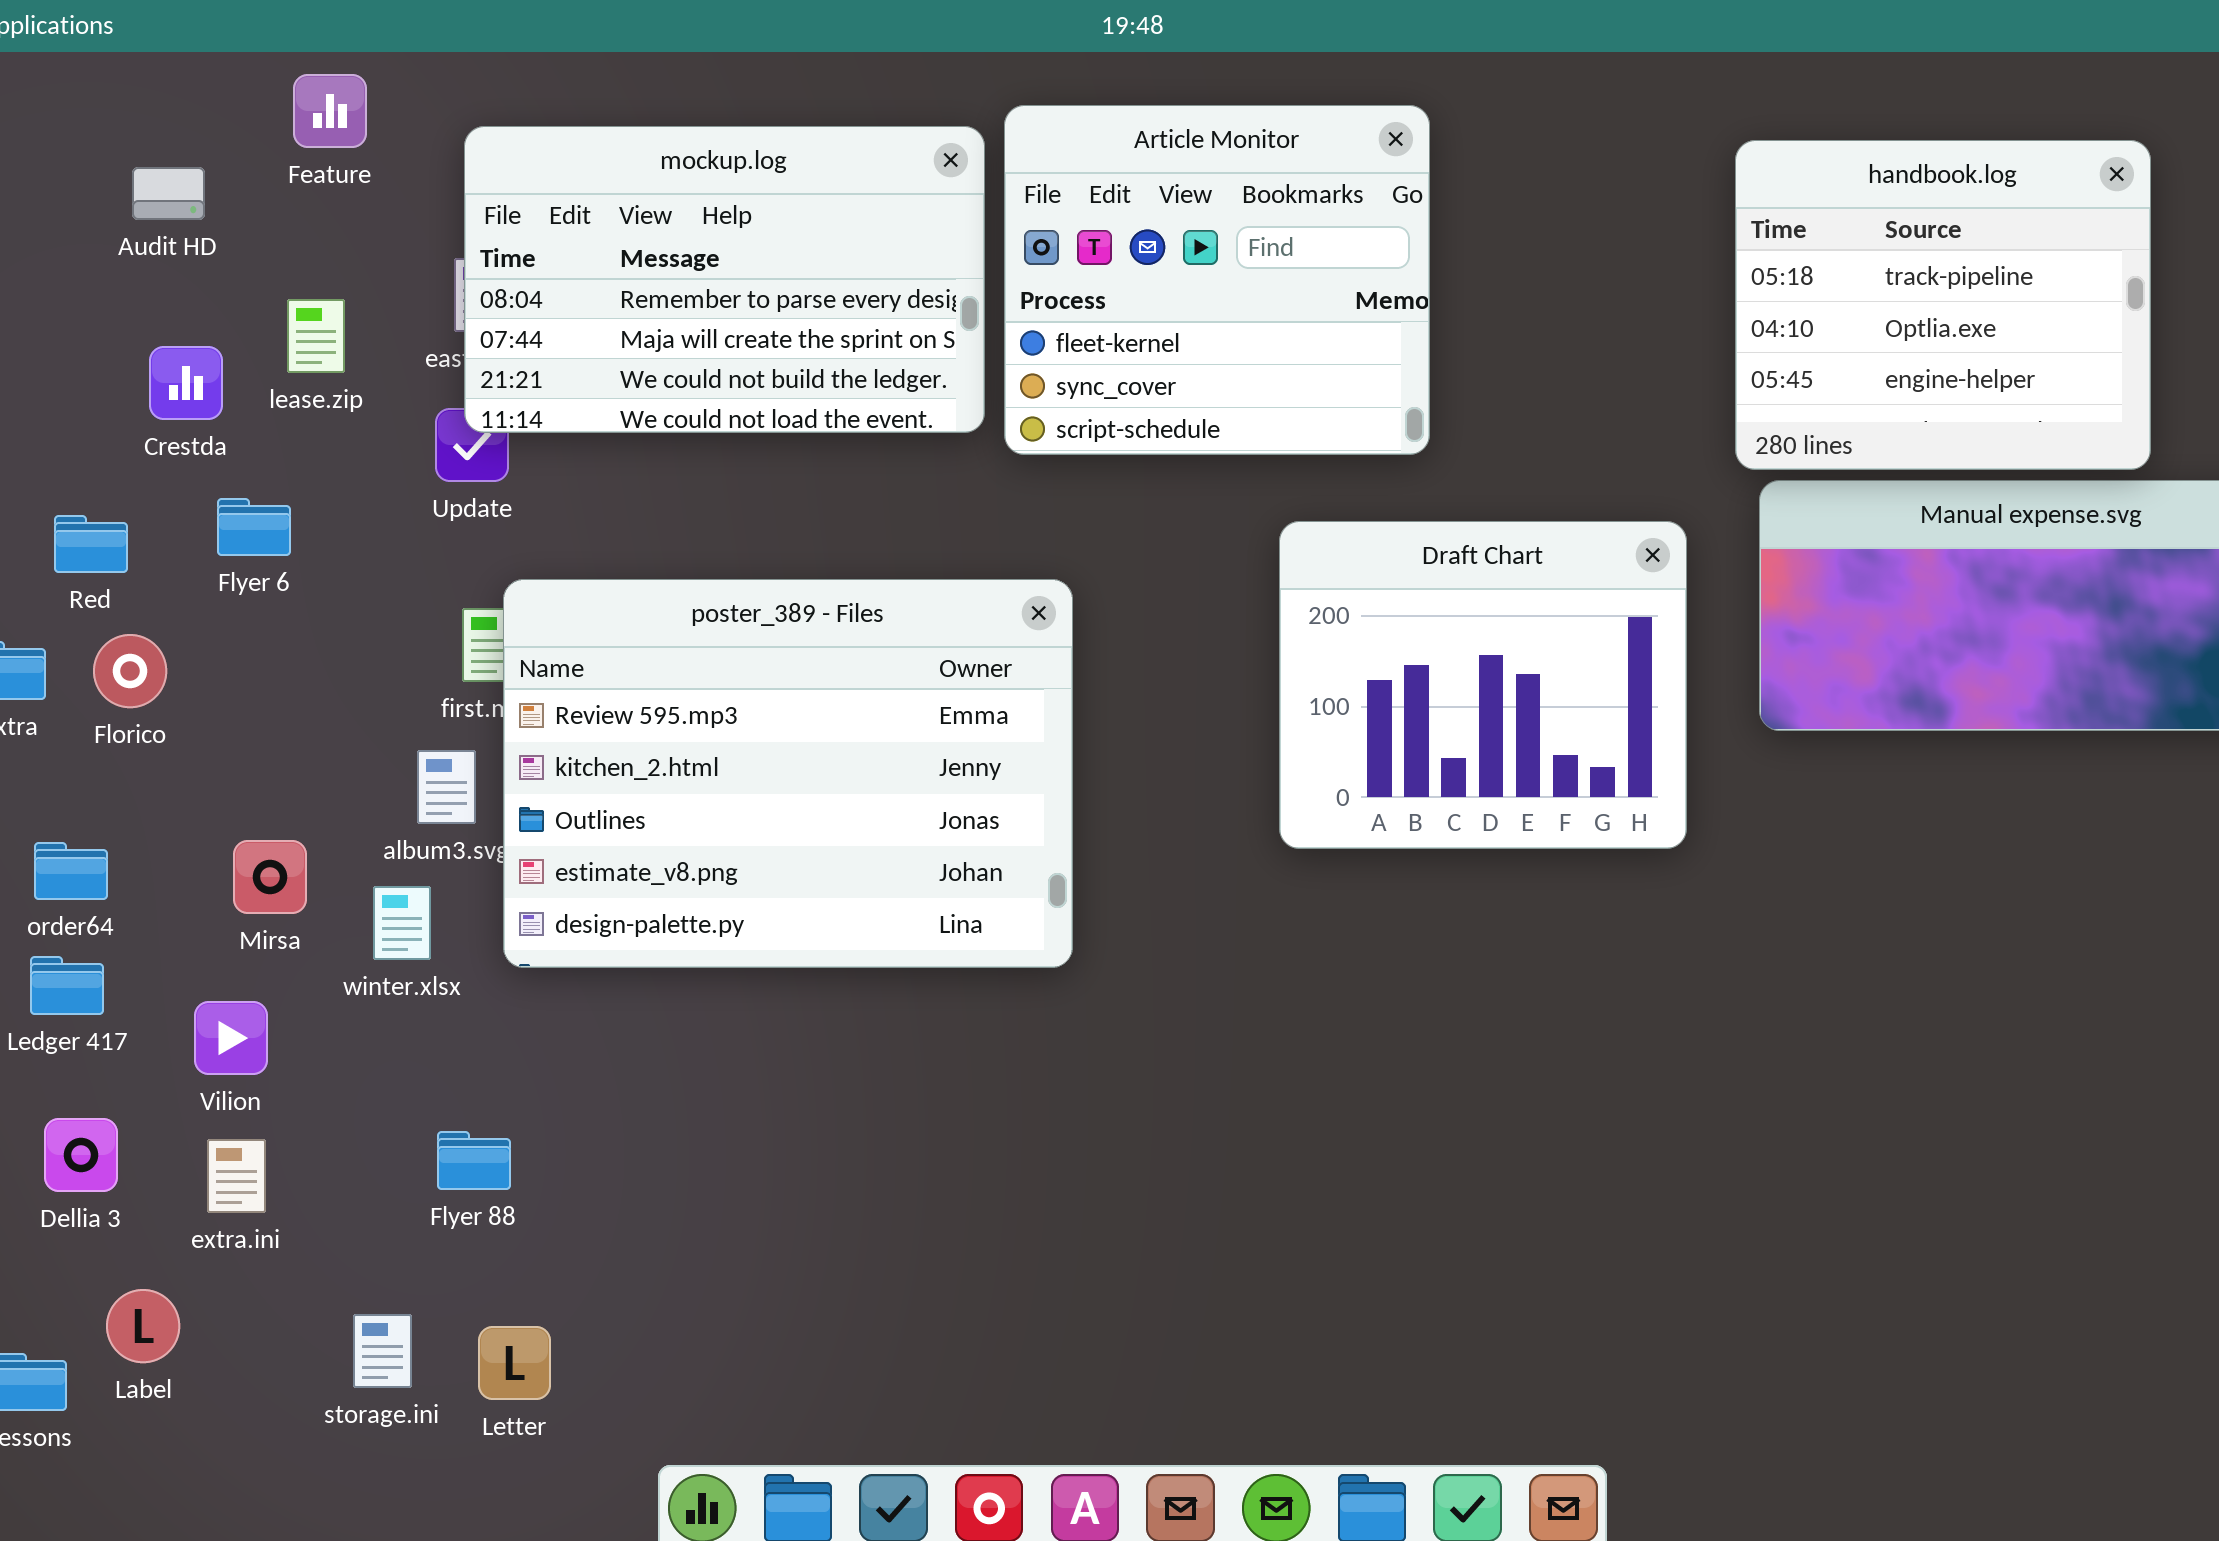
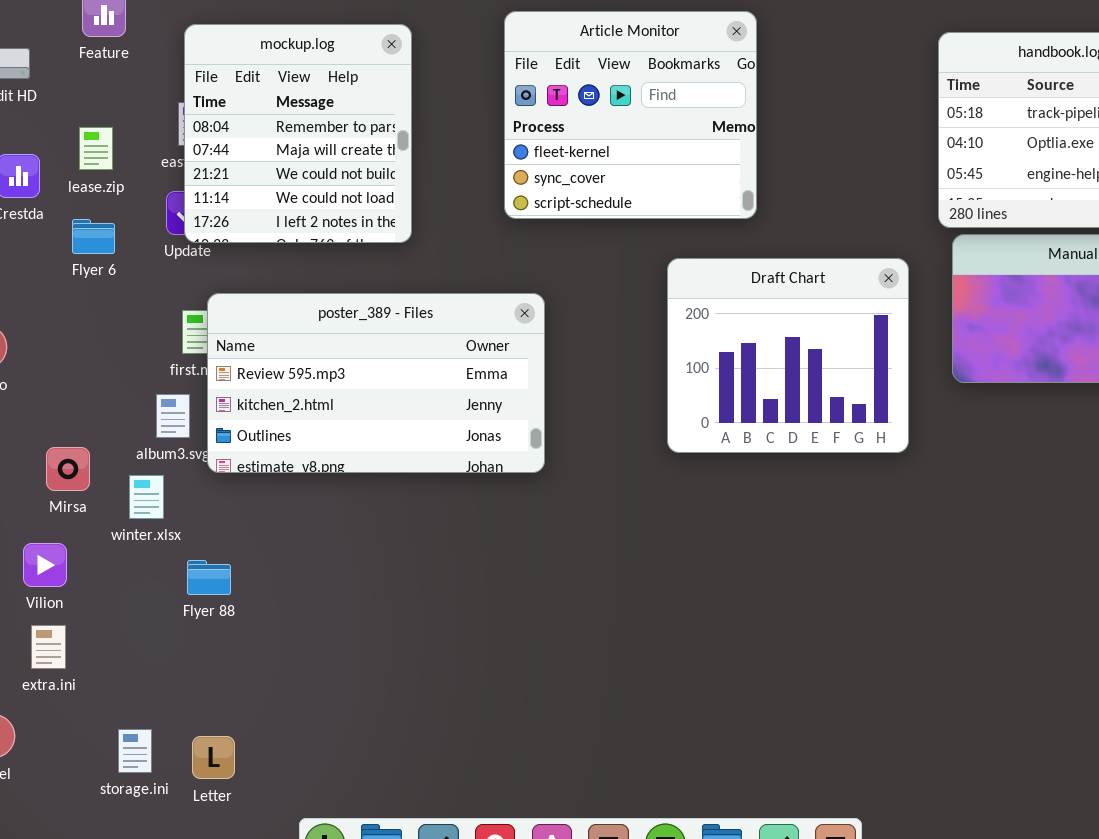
mockup.log: [464,126,985,433] -> [184,24,412,243], resized
Flyer 6: [217,498,291,556] -> [72,219,115,254], moved
poster_389 - Files: [503,579,1073,968] -> [207,293,545,473], resized
Flyer 88: [437,1131,511,1190] -> [187,560,231,595], moved

